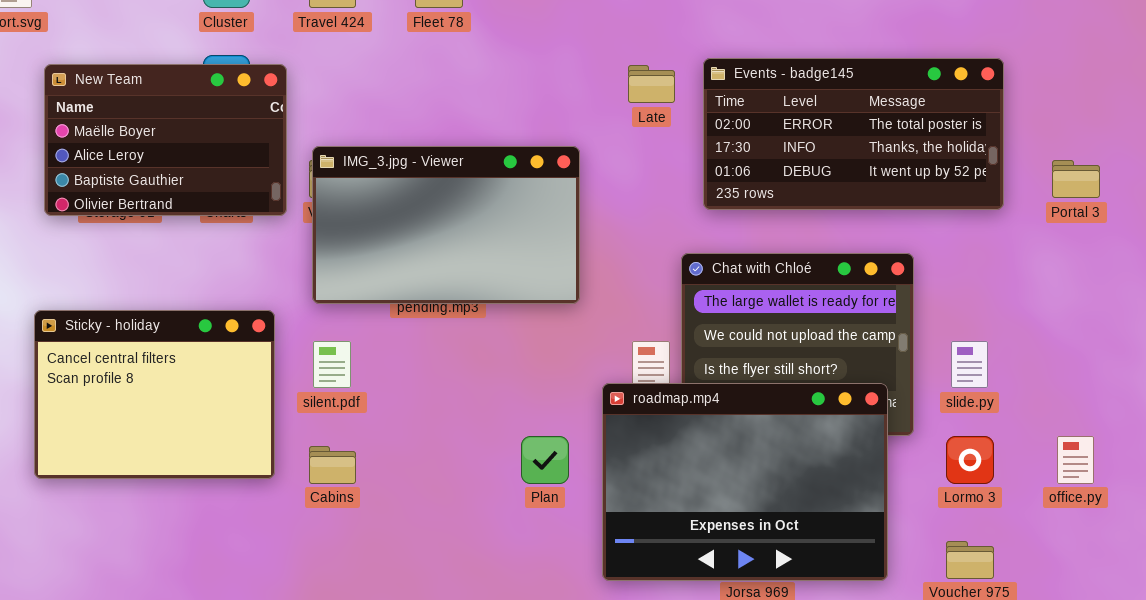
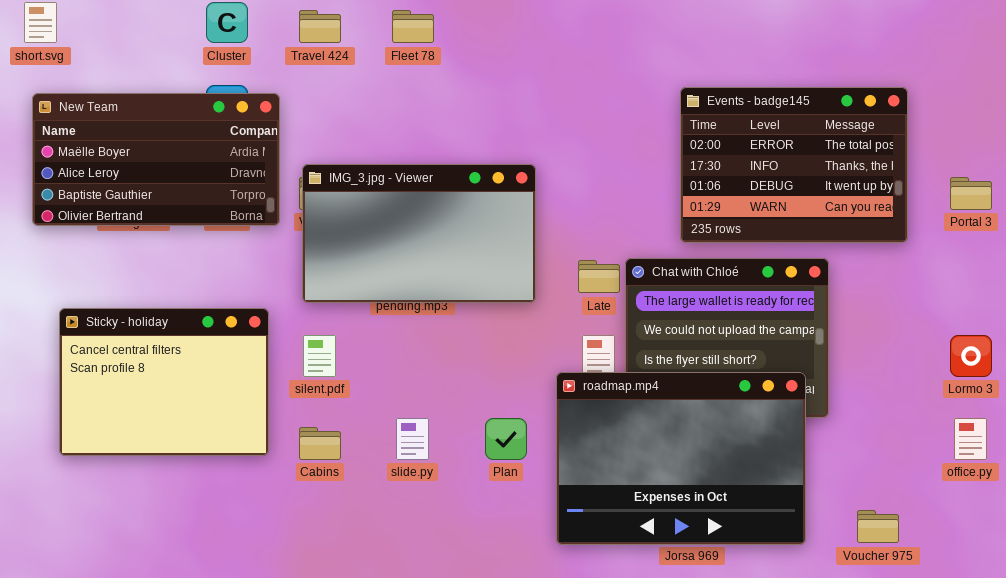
Events - badge145: [703,58,1004,210] -> [680,87,908,243], resized
New Team: [44,64,287,216] -> [32,93,280,226], resized
Late: [628,65,675,103] -> [578,260,620,293], moved
slide.py: [951,341,988,388] -> [396,418,429,460], moved
Lormo 3: [946,436,994,484] -> [950,335,992,377], moved

